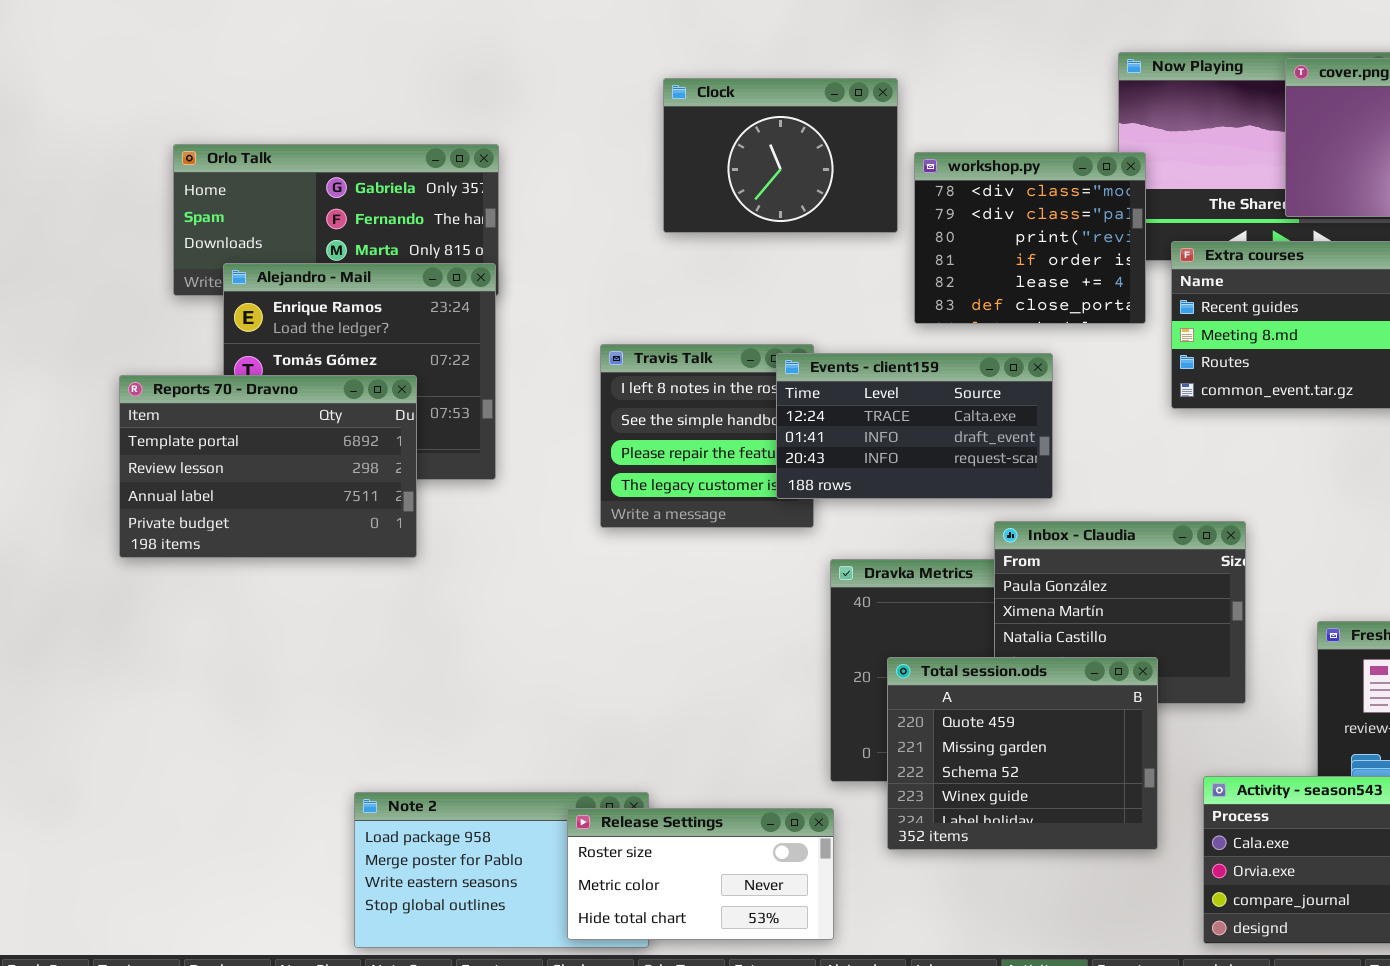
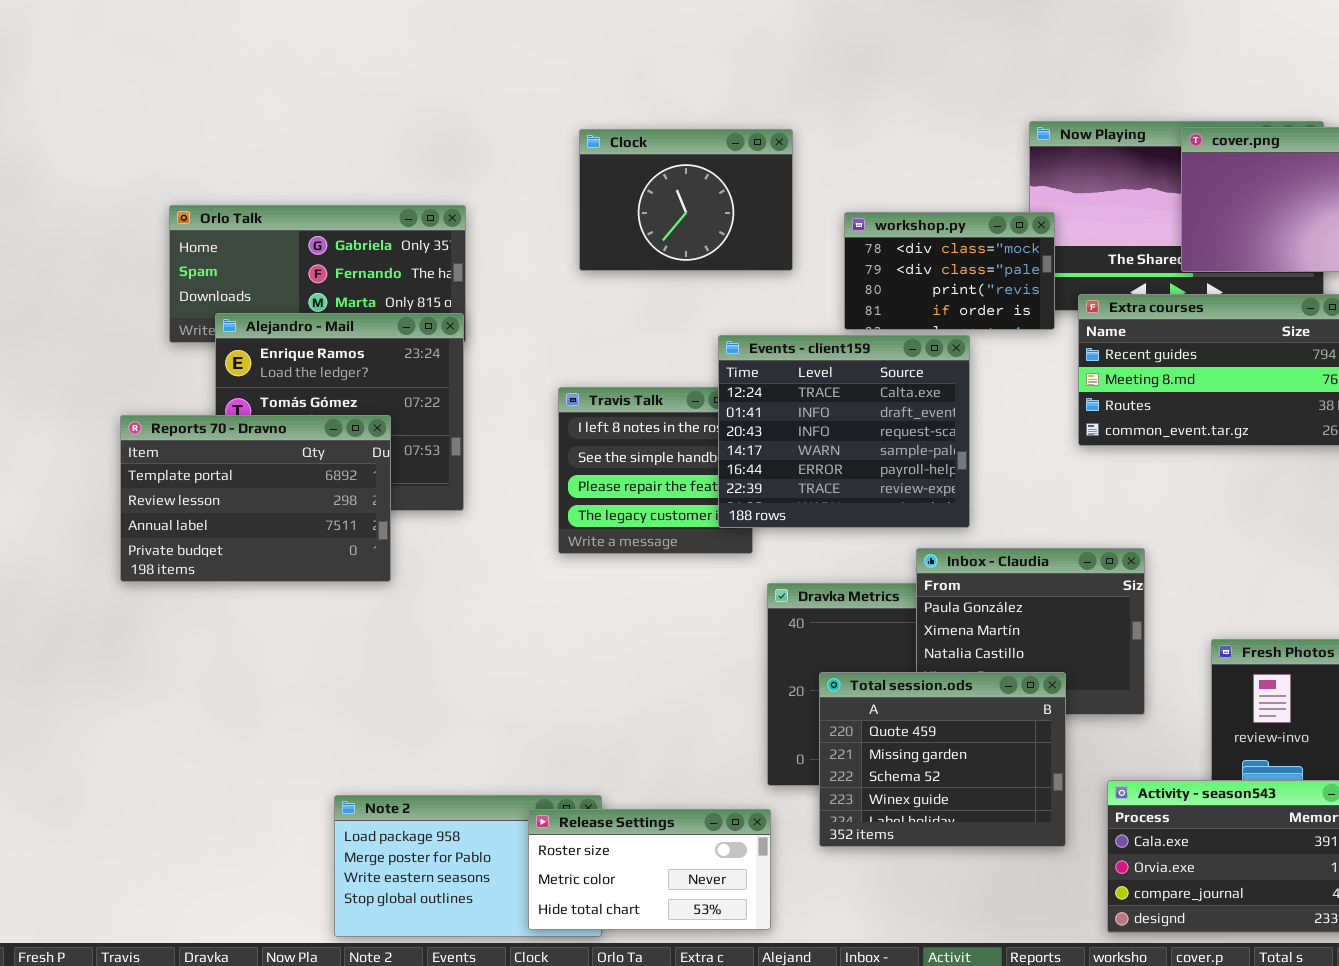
Clock: [663,78,898,233] -> [579,129,793,271], moved
workshop.py: [914,152,1146,324] -> [844,212,1055,330], resized
Events - client159: [776,353,1053,499] -> [718,335,970,528], resized

